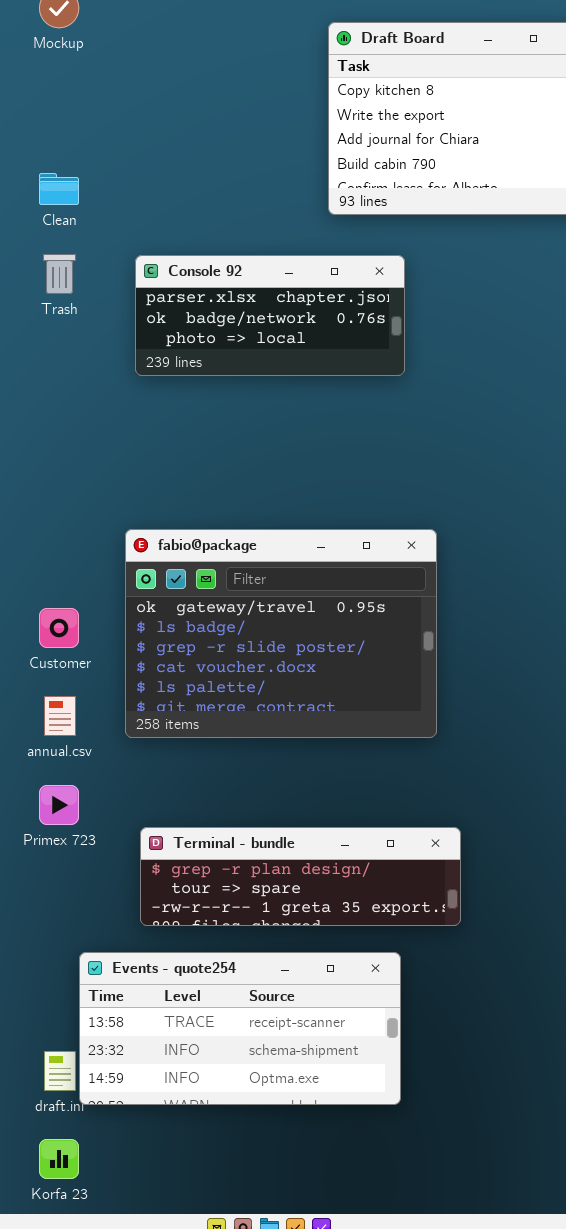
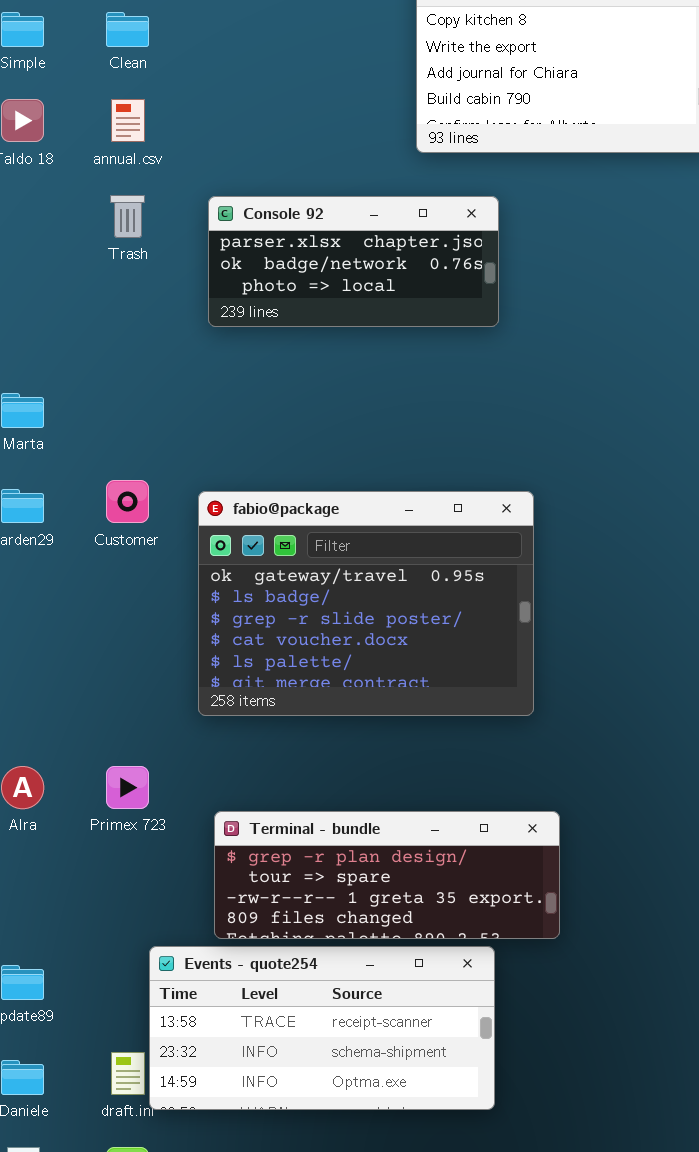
Clean: [39,173,79,205] -> [106,12,149,47], moved
Customer: [39,608,79,648] -> [106,480,149,523], moved
annual.csv: [44,696,76,736] -> [111,99,145,142], moved
Terminal - bundle: [140,827,461,926] -> [214,811,560,939], resized

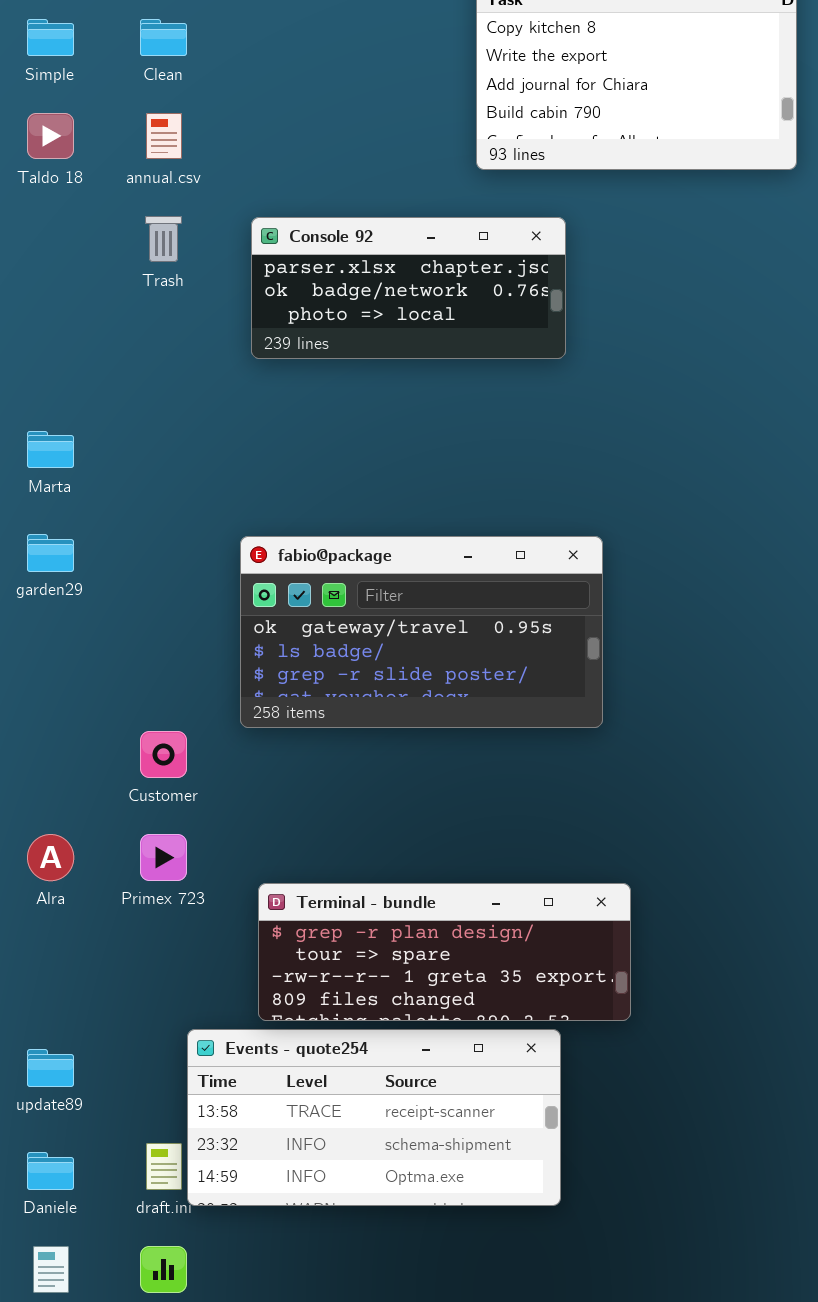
Customer: [106,480,149,523] -> [140,731,187,778], moved
fabio@package: [198,491,534,716] -> [240,536,603,728], resized

